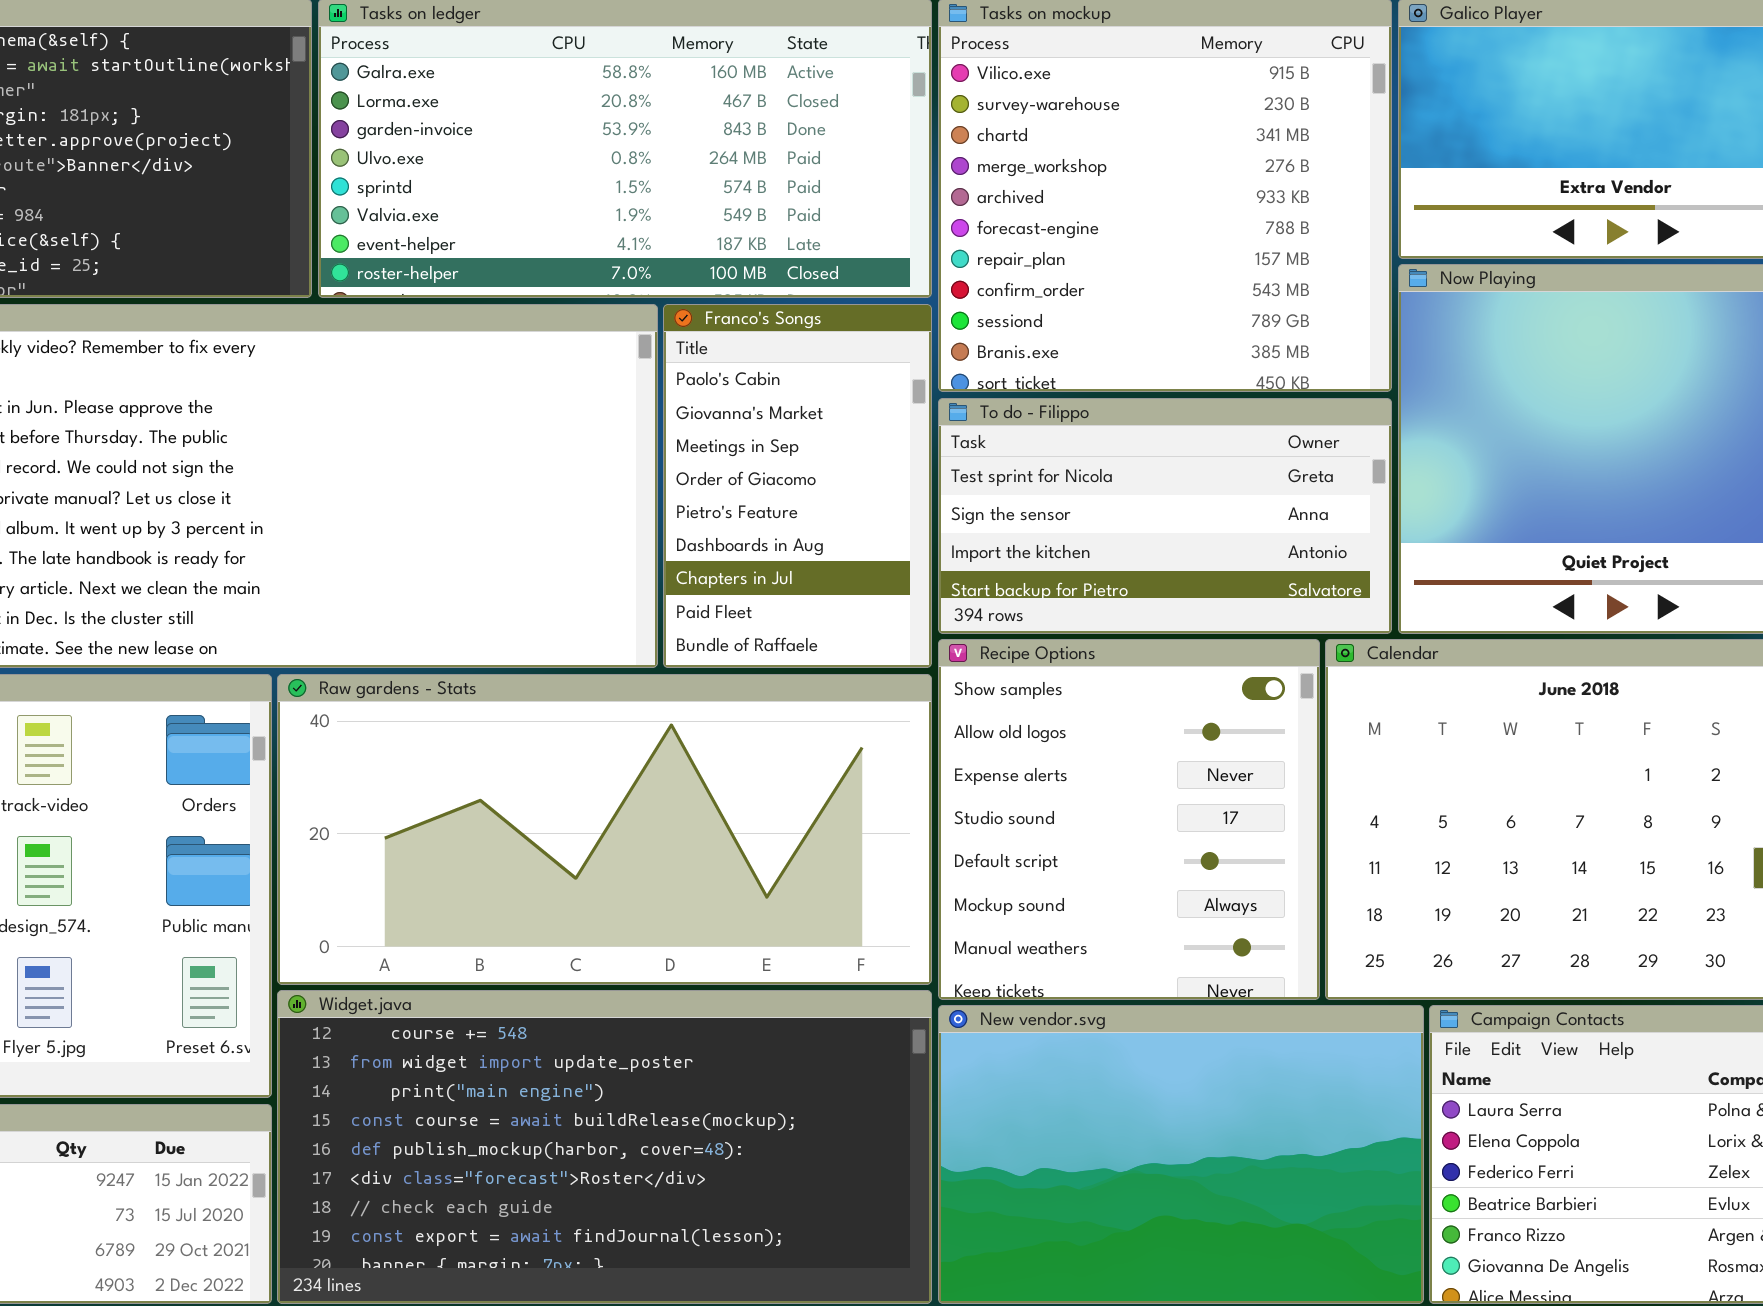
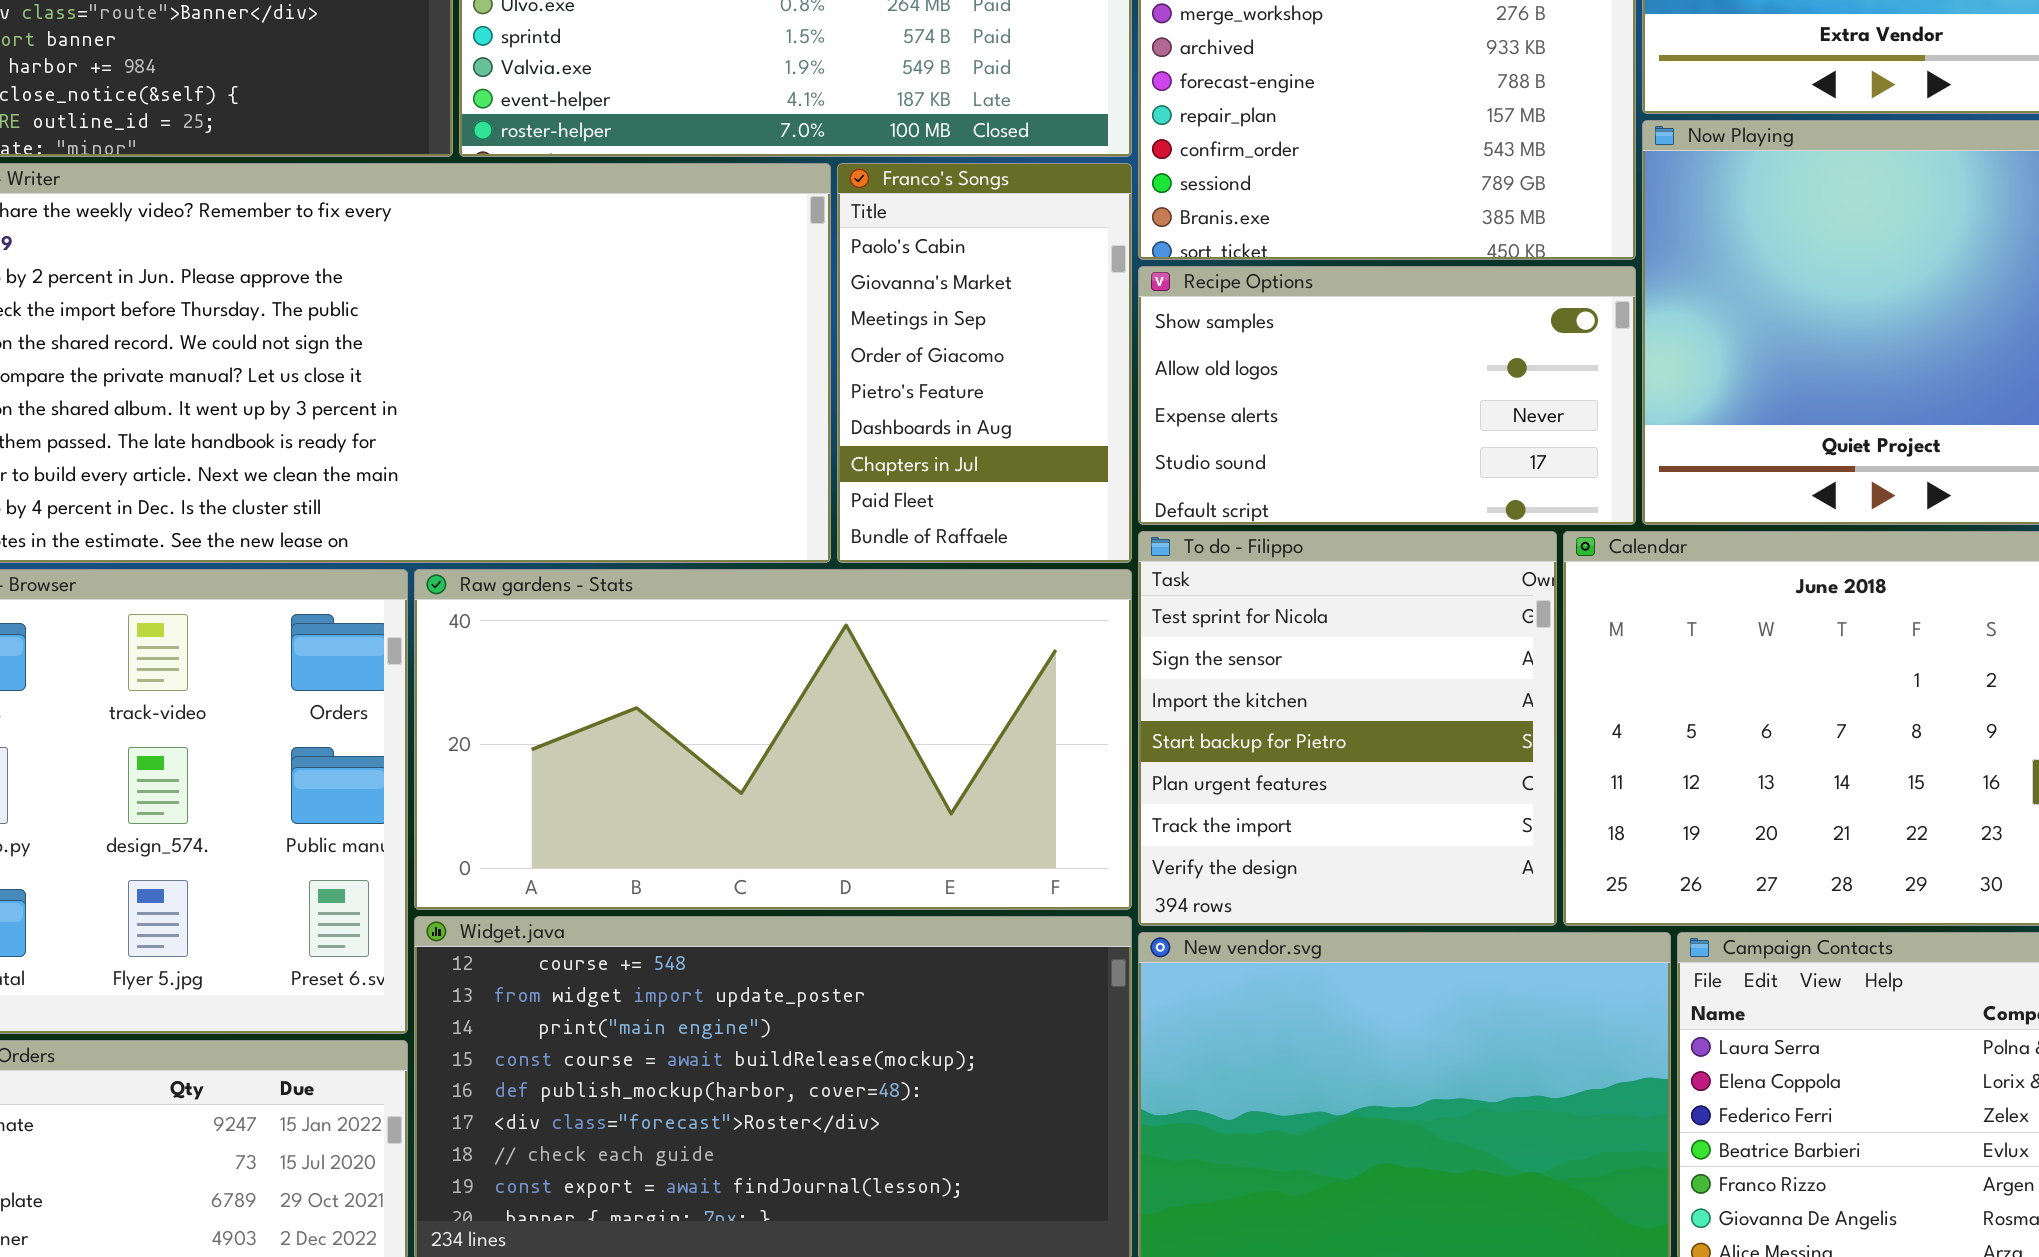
To do - Filippo: [938,398,1392,634] -> [1138,531,1557,926], moved, resized
Recipe Options: [938,639,1320,1000] -> [1138,266,1636,525], moved, resized

